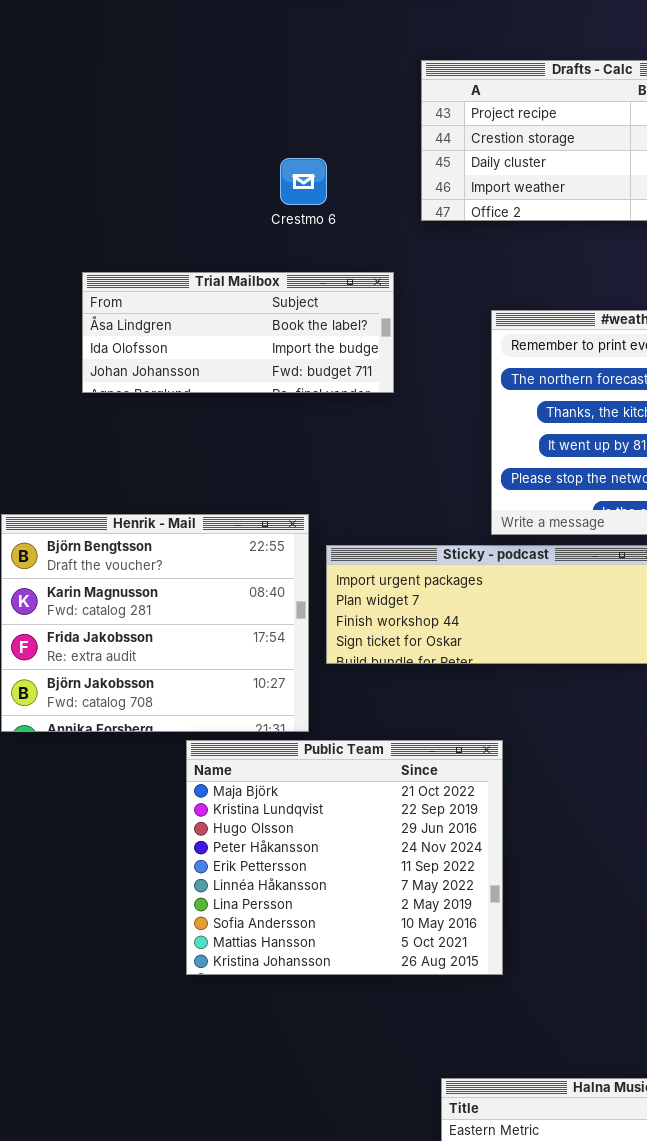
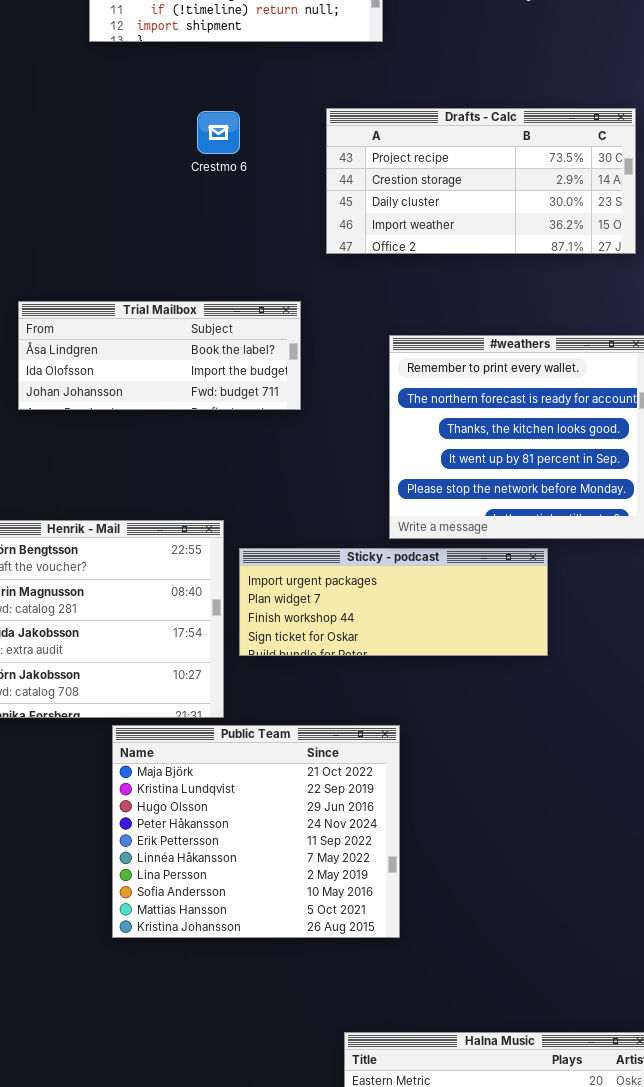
Crestmo 6: [280,158,327,205] -> [197,111,240,154], moved

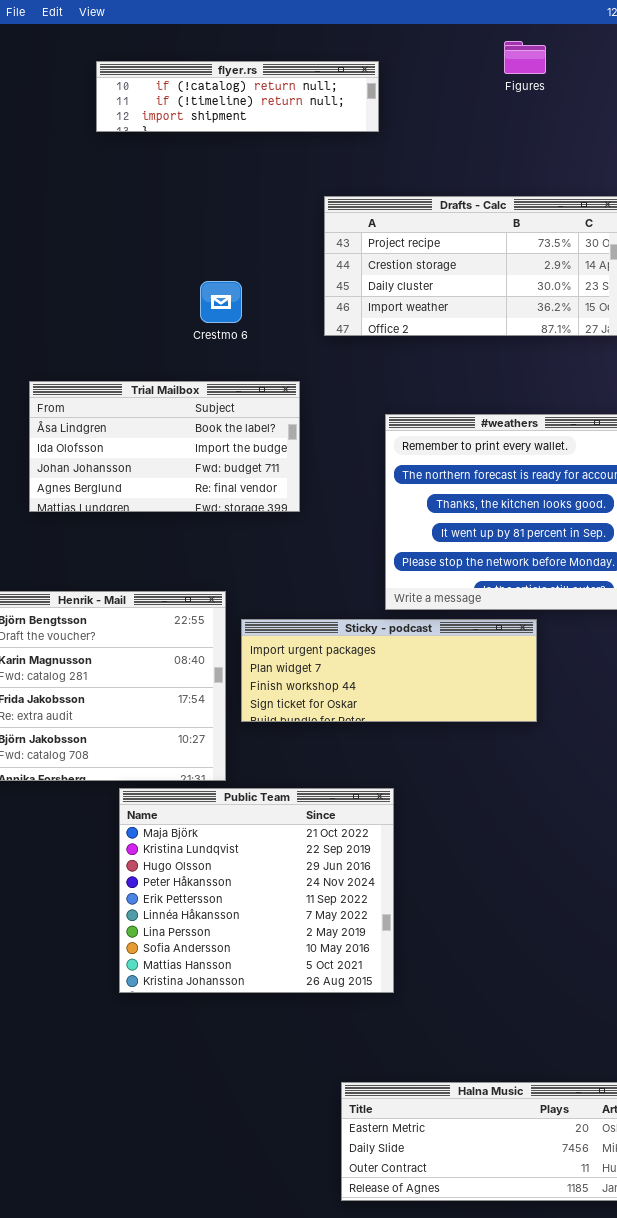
Crestmo 6: [197,111,240,154] -> [200,281,242,323], moved
Trial Mailbox: [18,301,301,410] -> [29,381,300,512], resized

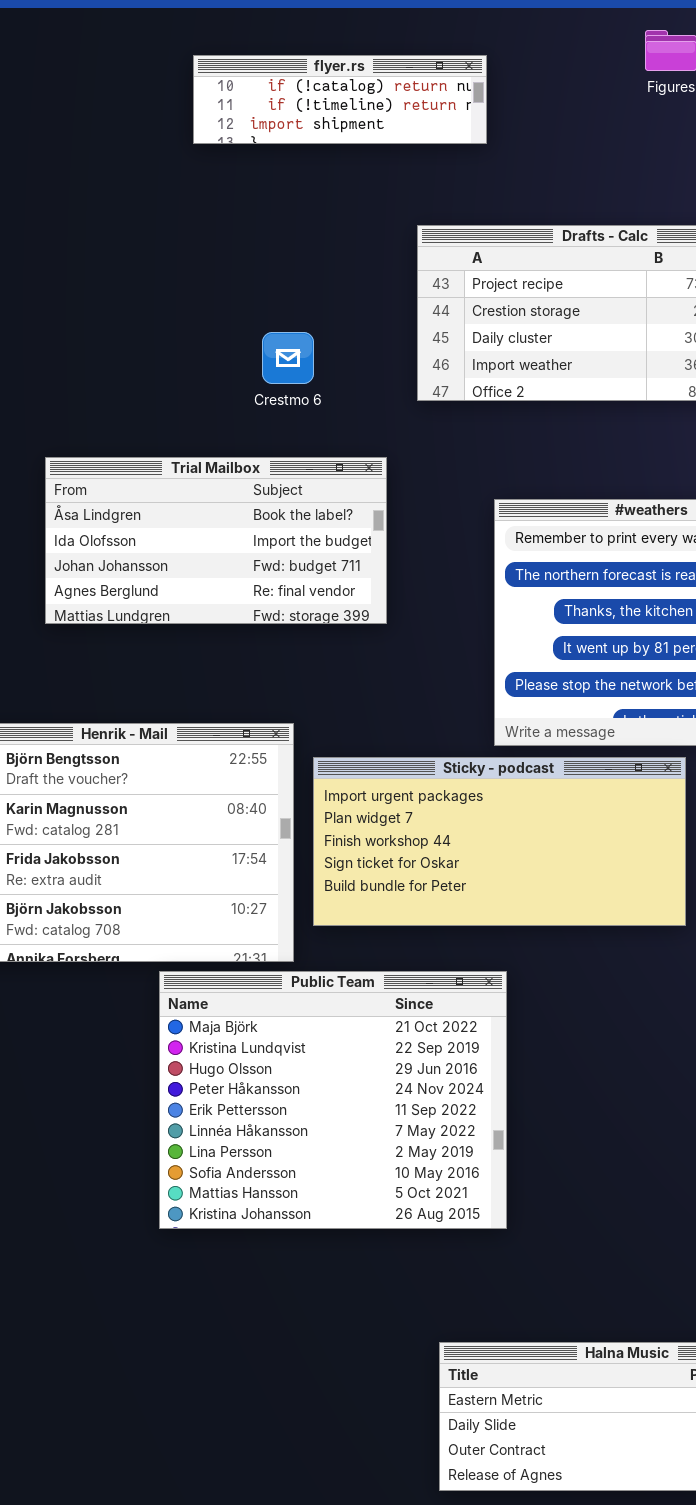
flyer.rs: [96,61,379,132] -> [193,55,487,144], resized
Sticky - podcast: [241,619,537,722] -> [313,757,686,926], resized

